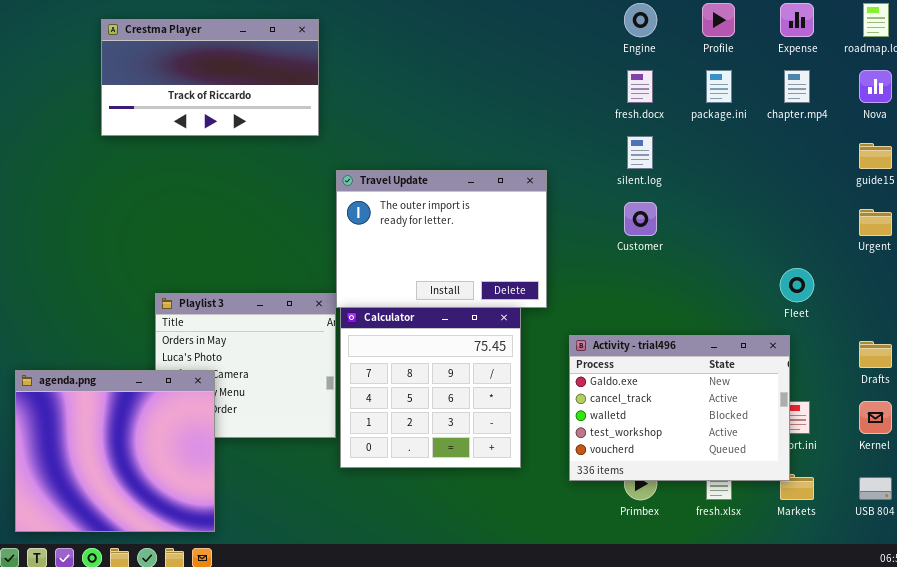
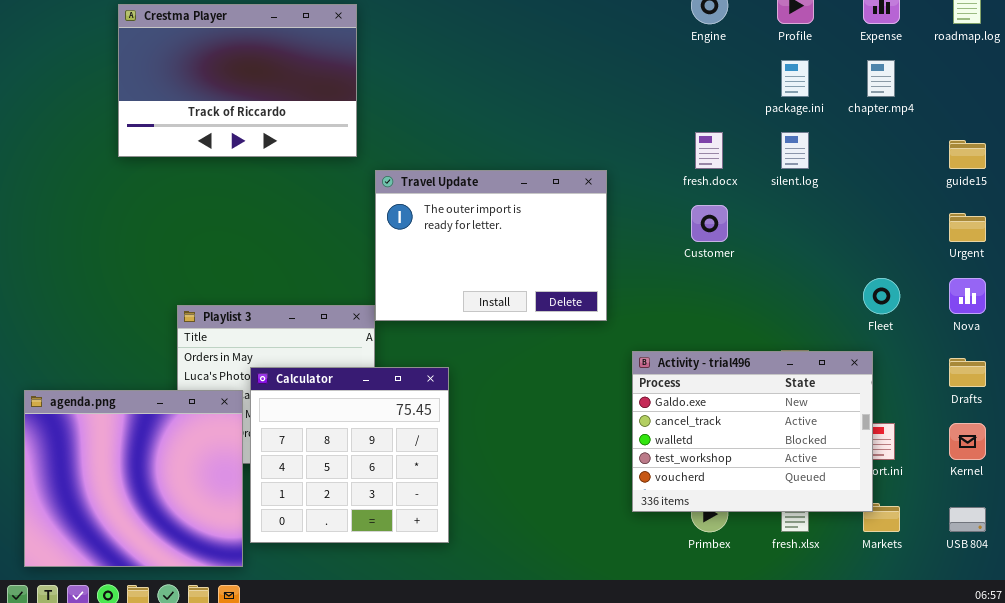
Crestma Player: [101,19,319,136] -> [118,4,357,157], resized
fresh.docx: [627,70,653,103] -> [695,132,723,169], moved
Nova: [859,70,892,103] -> [949,278,986,314], moved
silent.log: [627,136,653,169] -> [781,132,809,169], moved
Calculator: [340,307,521,468] -> [250,367,449,543], moved

